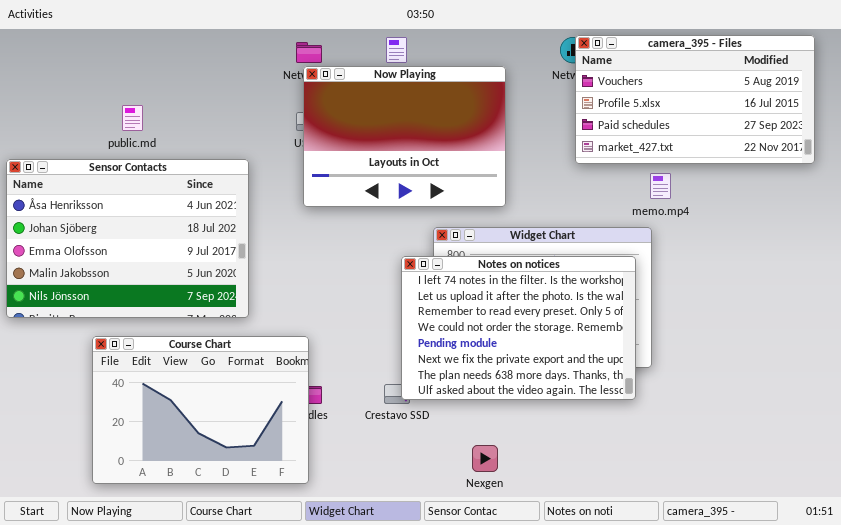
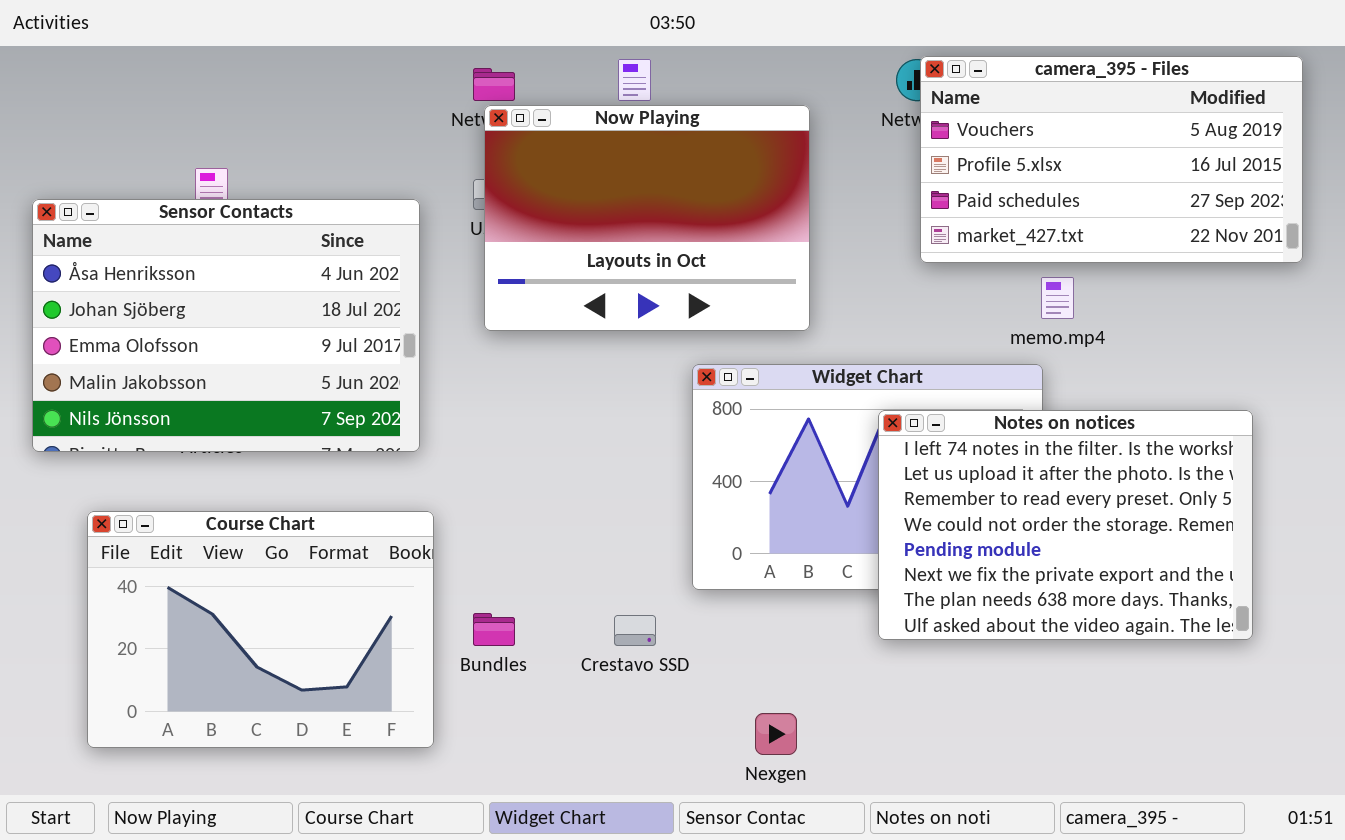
Sensor Contacts: [6,159,249,318] -> [32,199,420,452], moved
Notes on notices: [401,256,636,400] -> [878,410,1253,640], moved
Course Chart: [92,336,309,484] -> [87,511,434,748], moved

